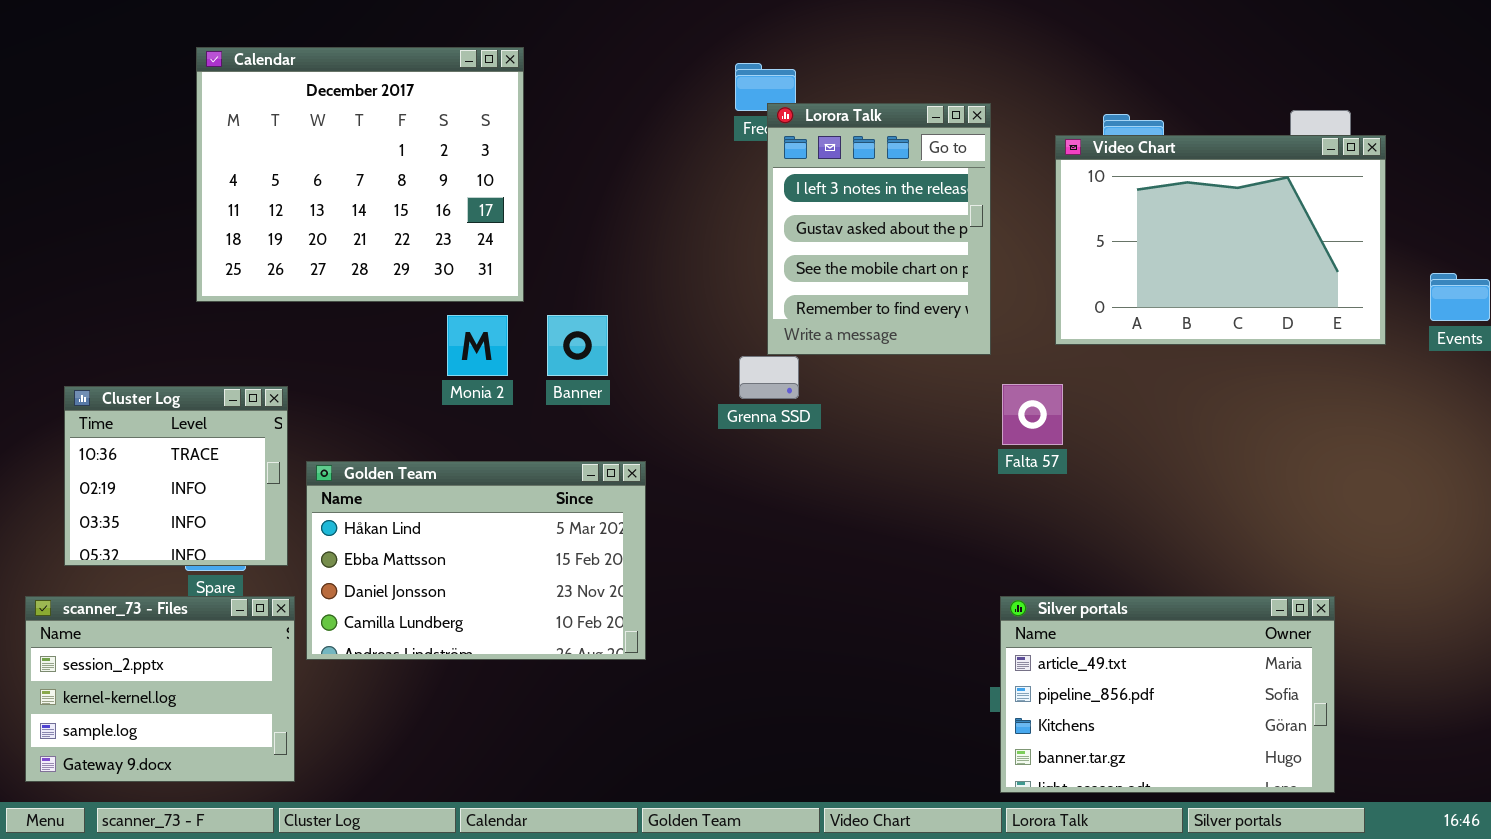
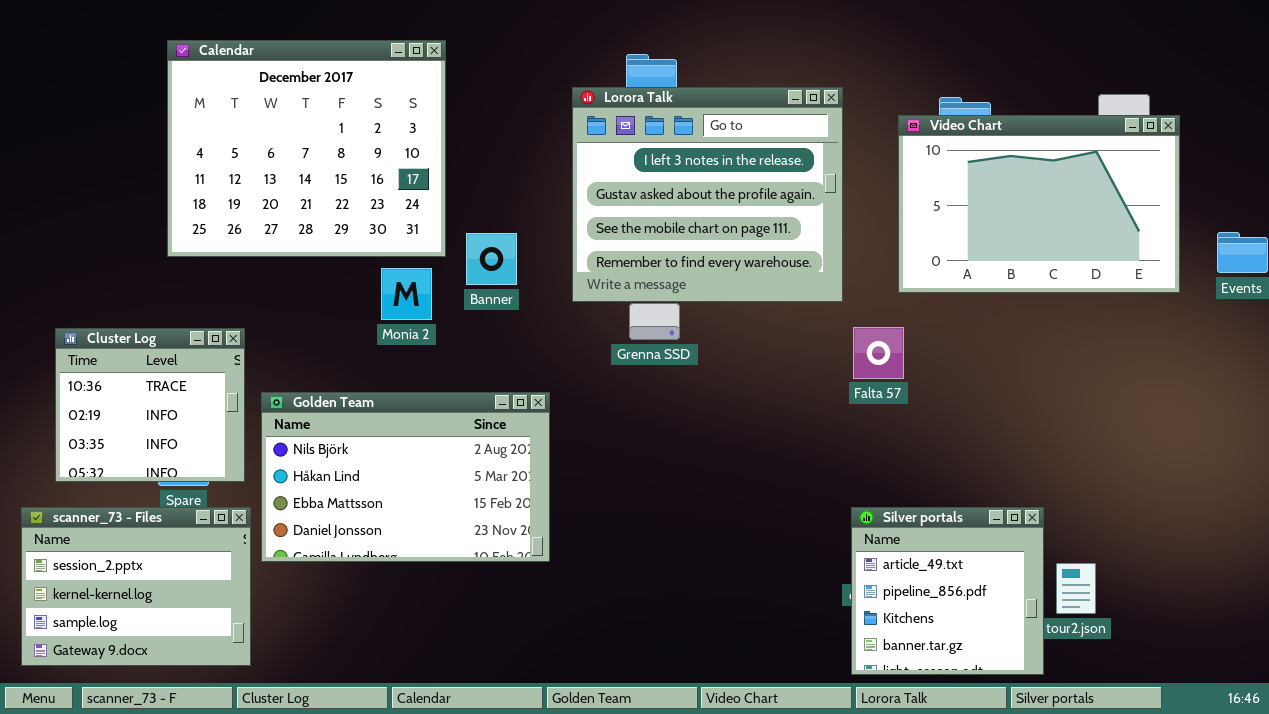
Lorora Talk: [767,103,991,355] -> [572,87,843,302], resized
Banner: [547,315,608,376] -> [466,233,517,285], moved
Golden Team: [306,461,646,660] -> [261,392,550,562], scrolled up 1 row
Silver portals: [1000,596,1335,793] -> [851,507,1044,675], resized

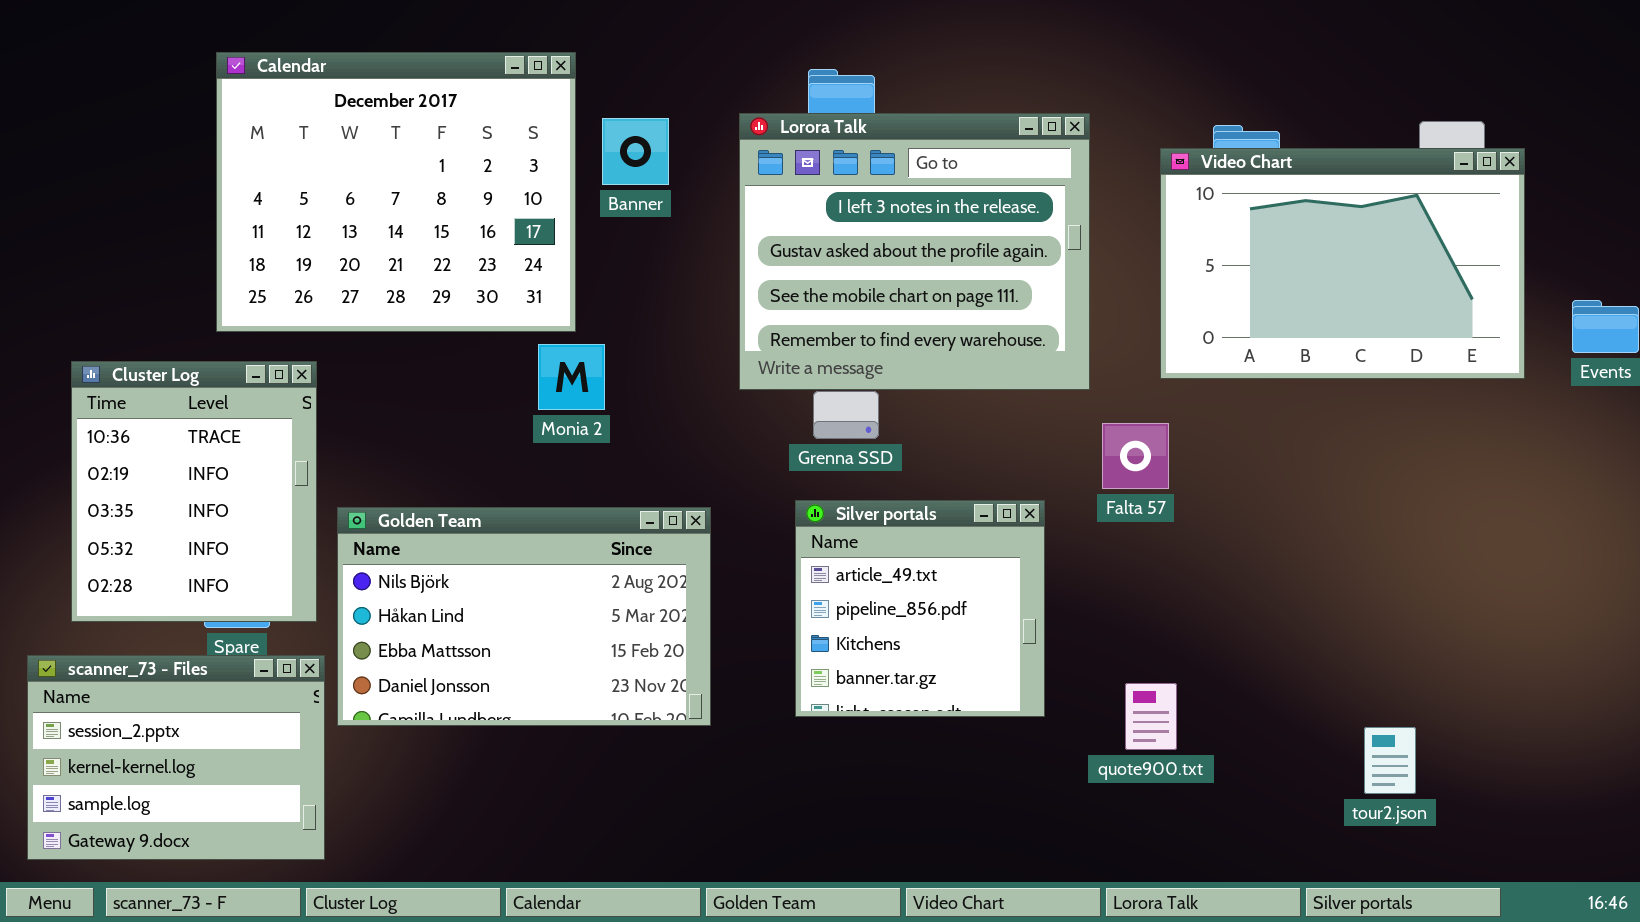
Banner: [466,233,517,285] -> [602,118,669,185], moved
Monia 2: [381,268,432,320] -> [538,344,605,410], moved
Cluster Log: [55,328,245,482] -> [71,361,317,622], resized
Silver portals: [851,507,1044,675] -> [795,500,1045,717], moved

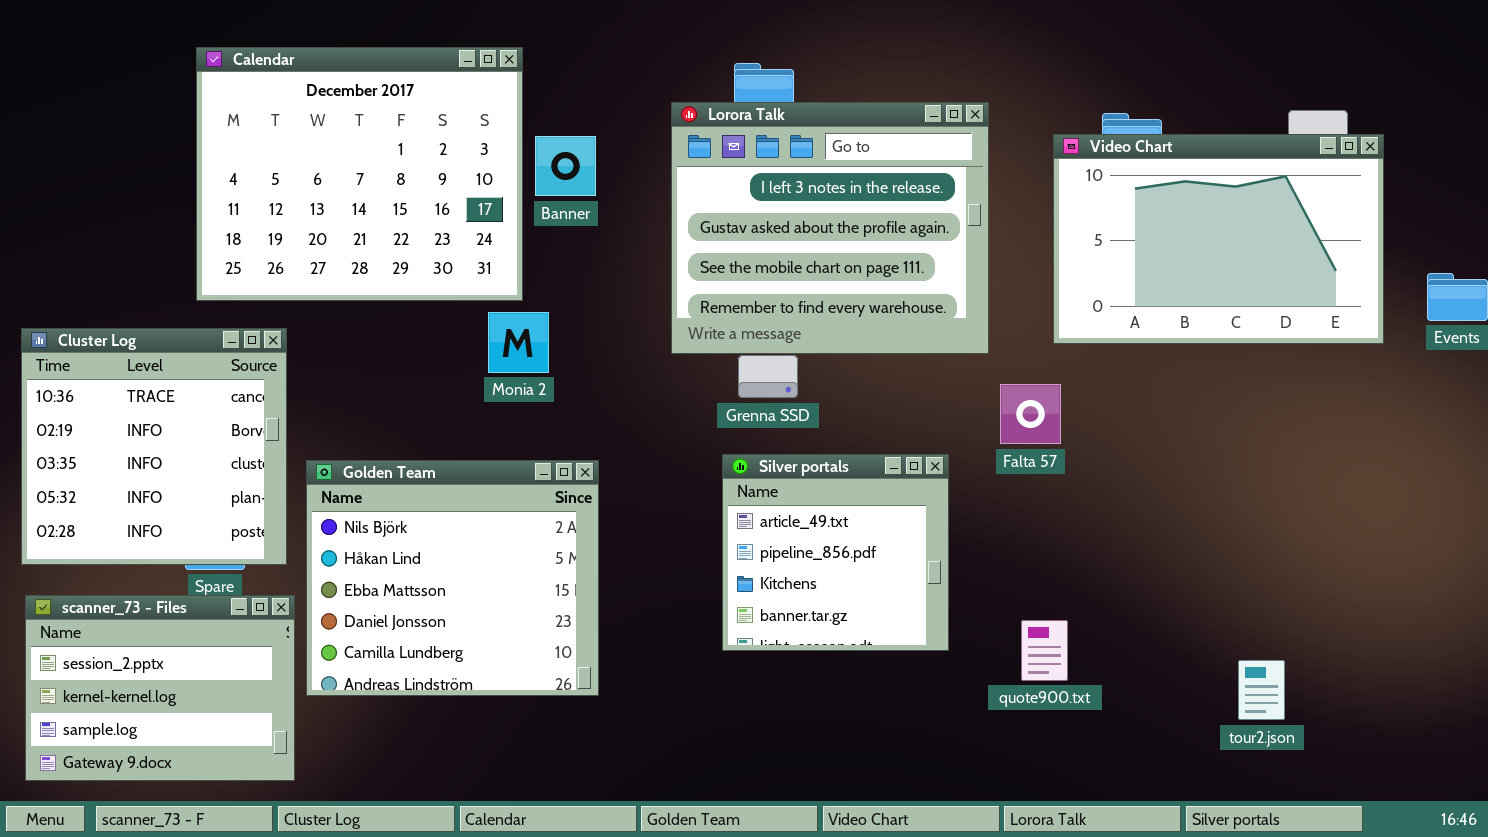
Banner: [602,118,669,185] -> [535,136,596,196], moved
Cluster Log: [71,361,317,622] -> [21,328,287,565], resized
Golden Team: [337,507,711,726] -> [306,460,599,696], resized

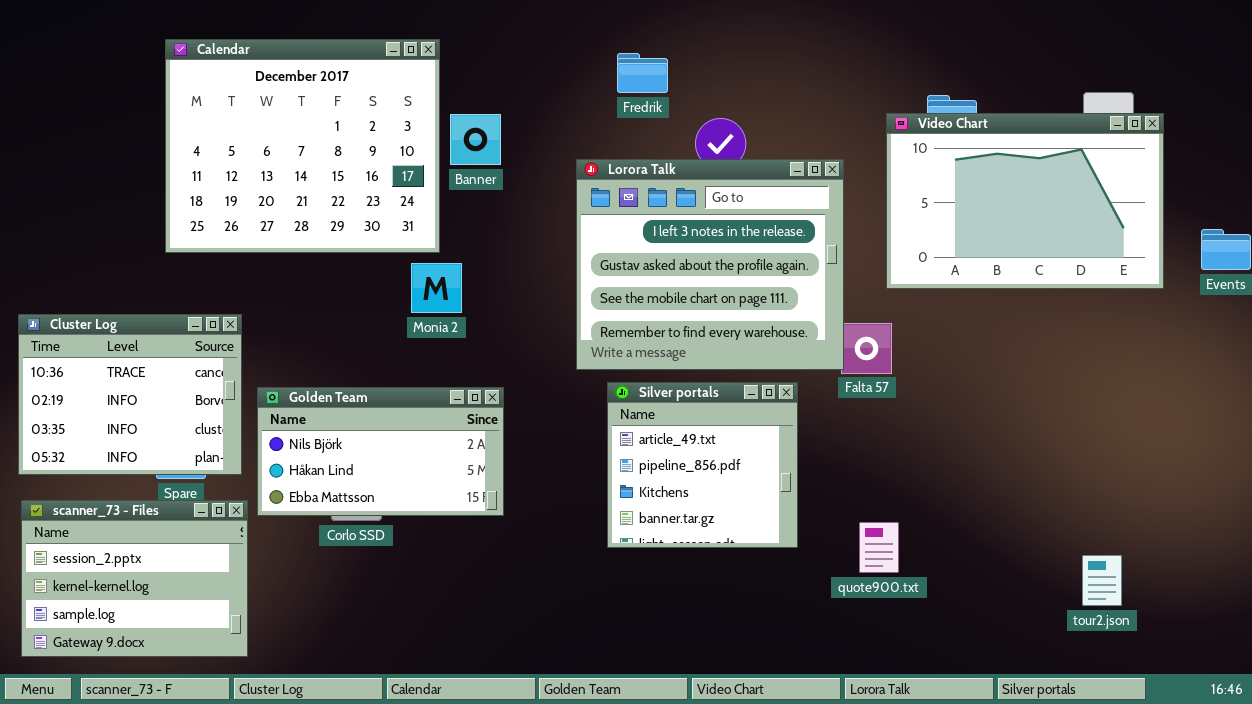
Lorora Talk: [671,102,989,354] -> [576,159,844,370], moved
Cluster Log: [21,328,287,565] -> [18,314,242,475], resized
Golden Team: [306,460,599,696] -> [257,387,504,516], resized
tour2.json: [1238,660,1285,720] -> [1082,555,1122,606], moved

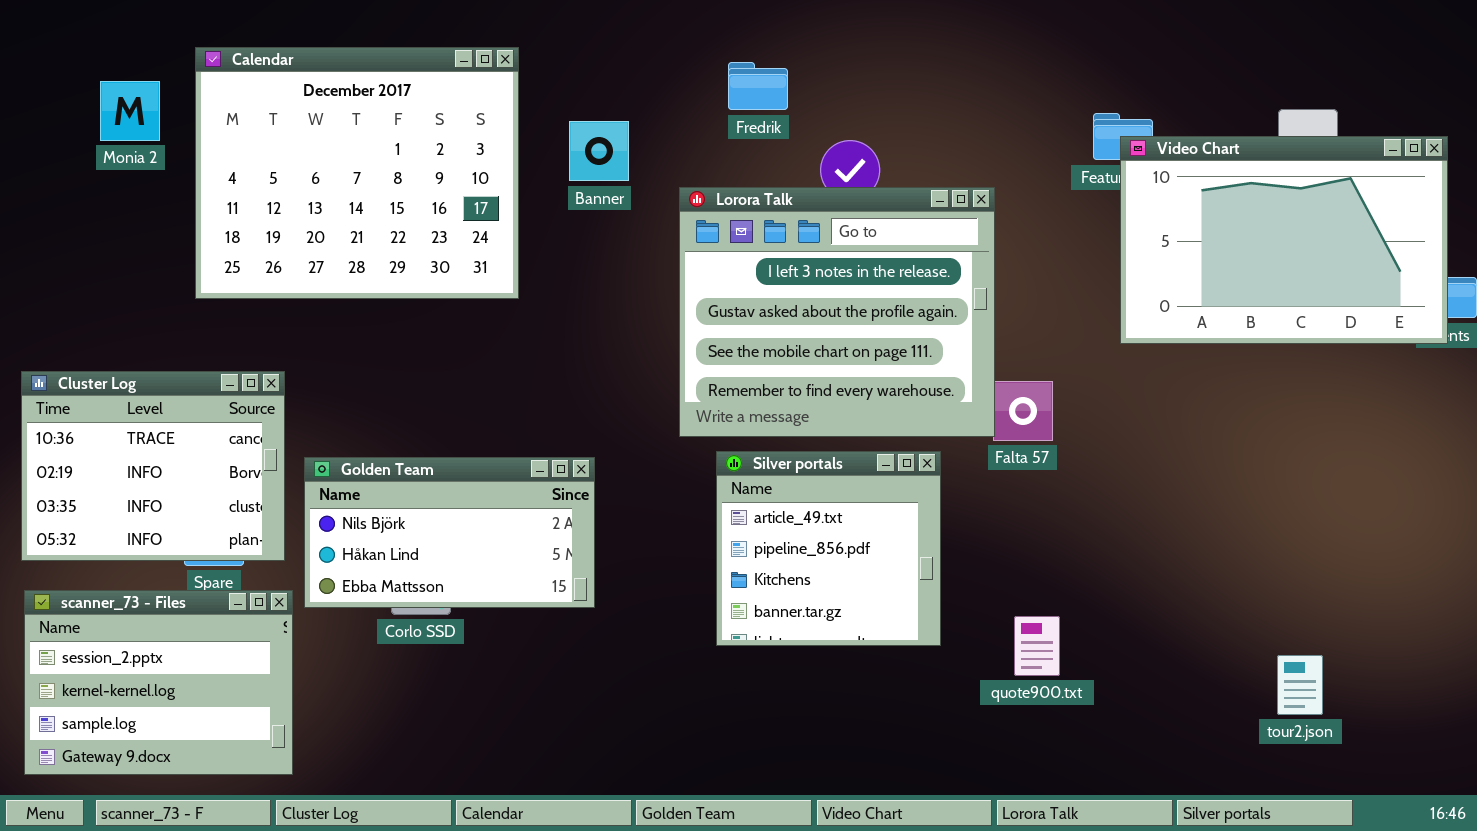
Video Chart: [886,113,1164,289] -> [1120,136,1448,344], moved
Banner: [450,114,501,165] -> [569,121,629,181], moved
Monia 2: [411,263,462,313] -> [100,81,160,141], moved

